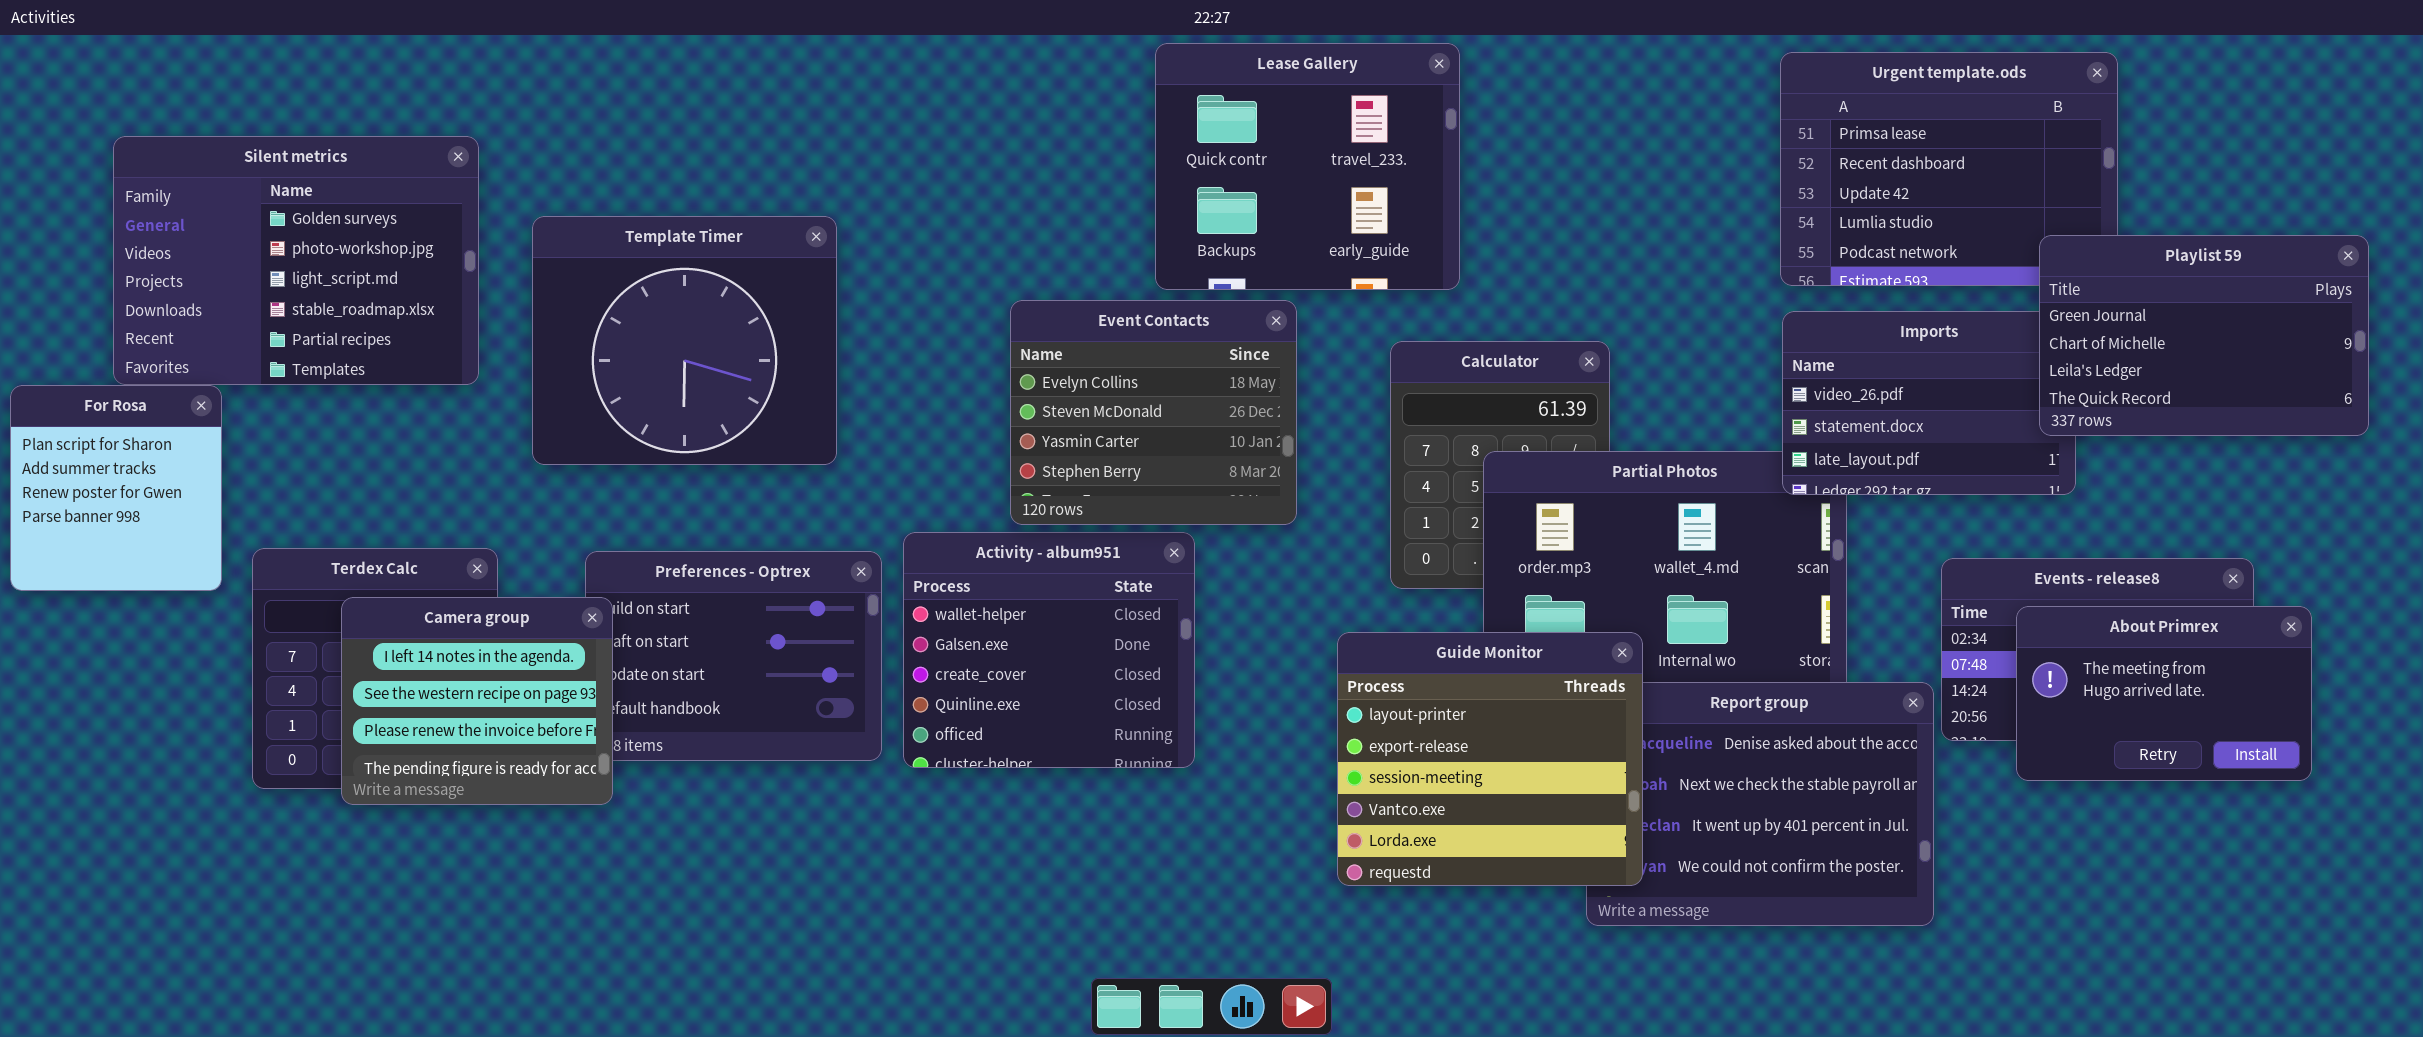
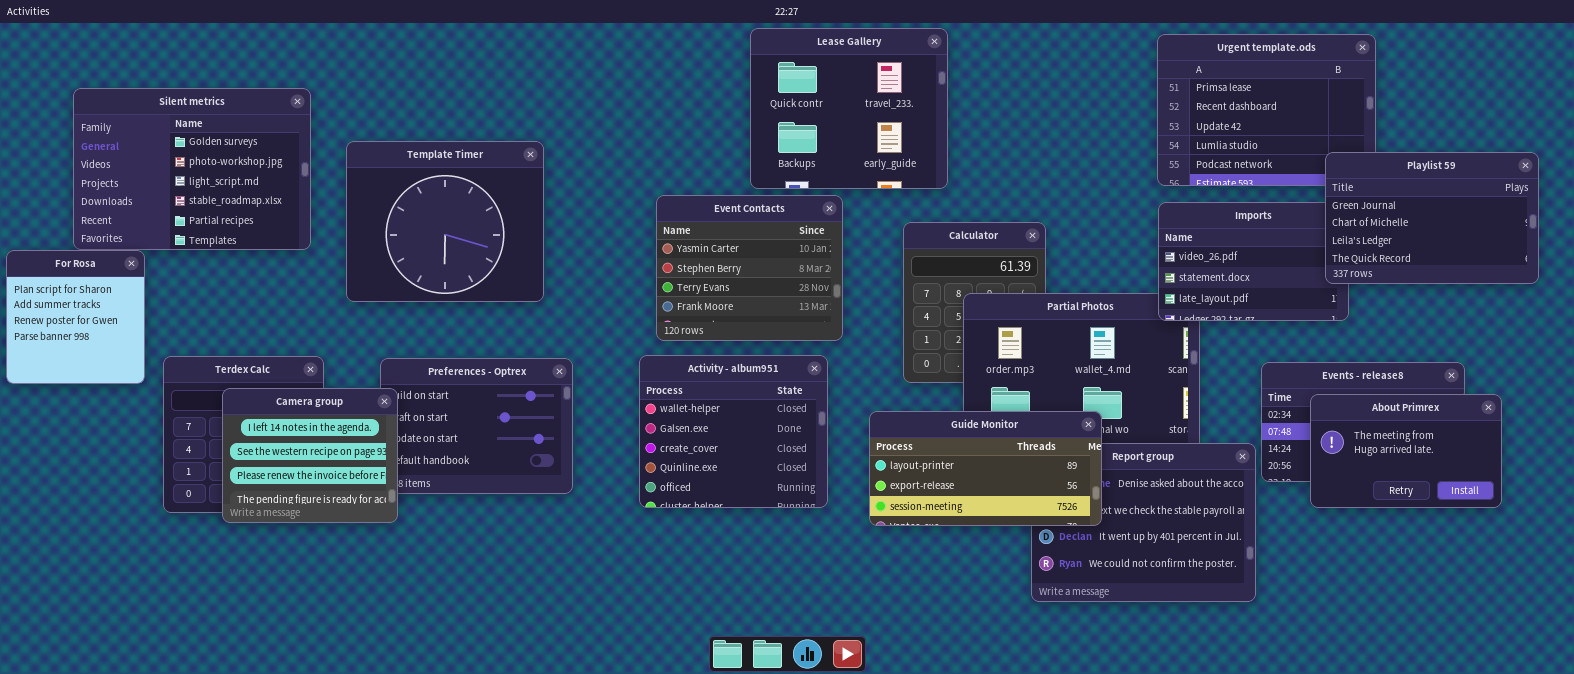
Event Contacts: [1010,300,1297,525] -> [656,195,843,341], scrolled down 2 rows
Activity - album951: [903,532,1195,768] -> [639,355,828,508], moved
Guide Monitor: [1337,632,1643,886] -> [869,411,1102,526], resized

